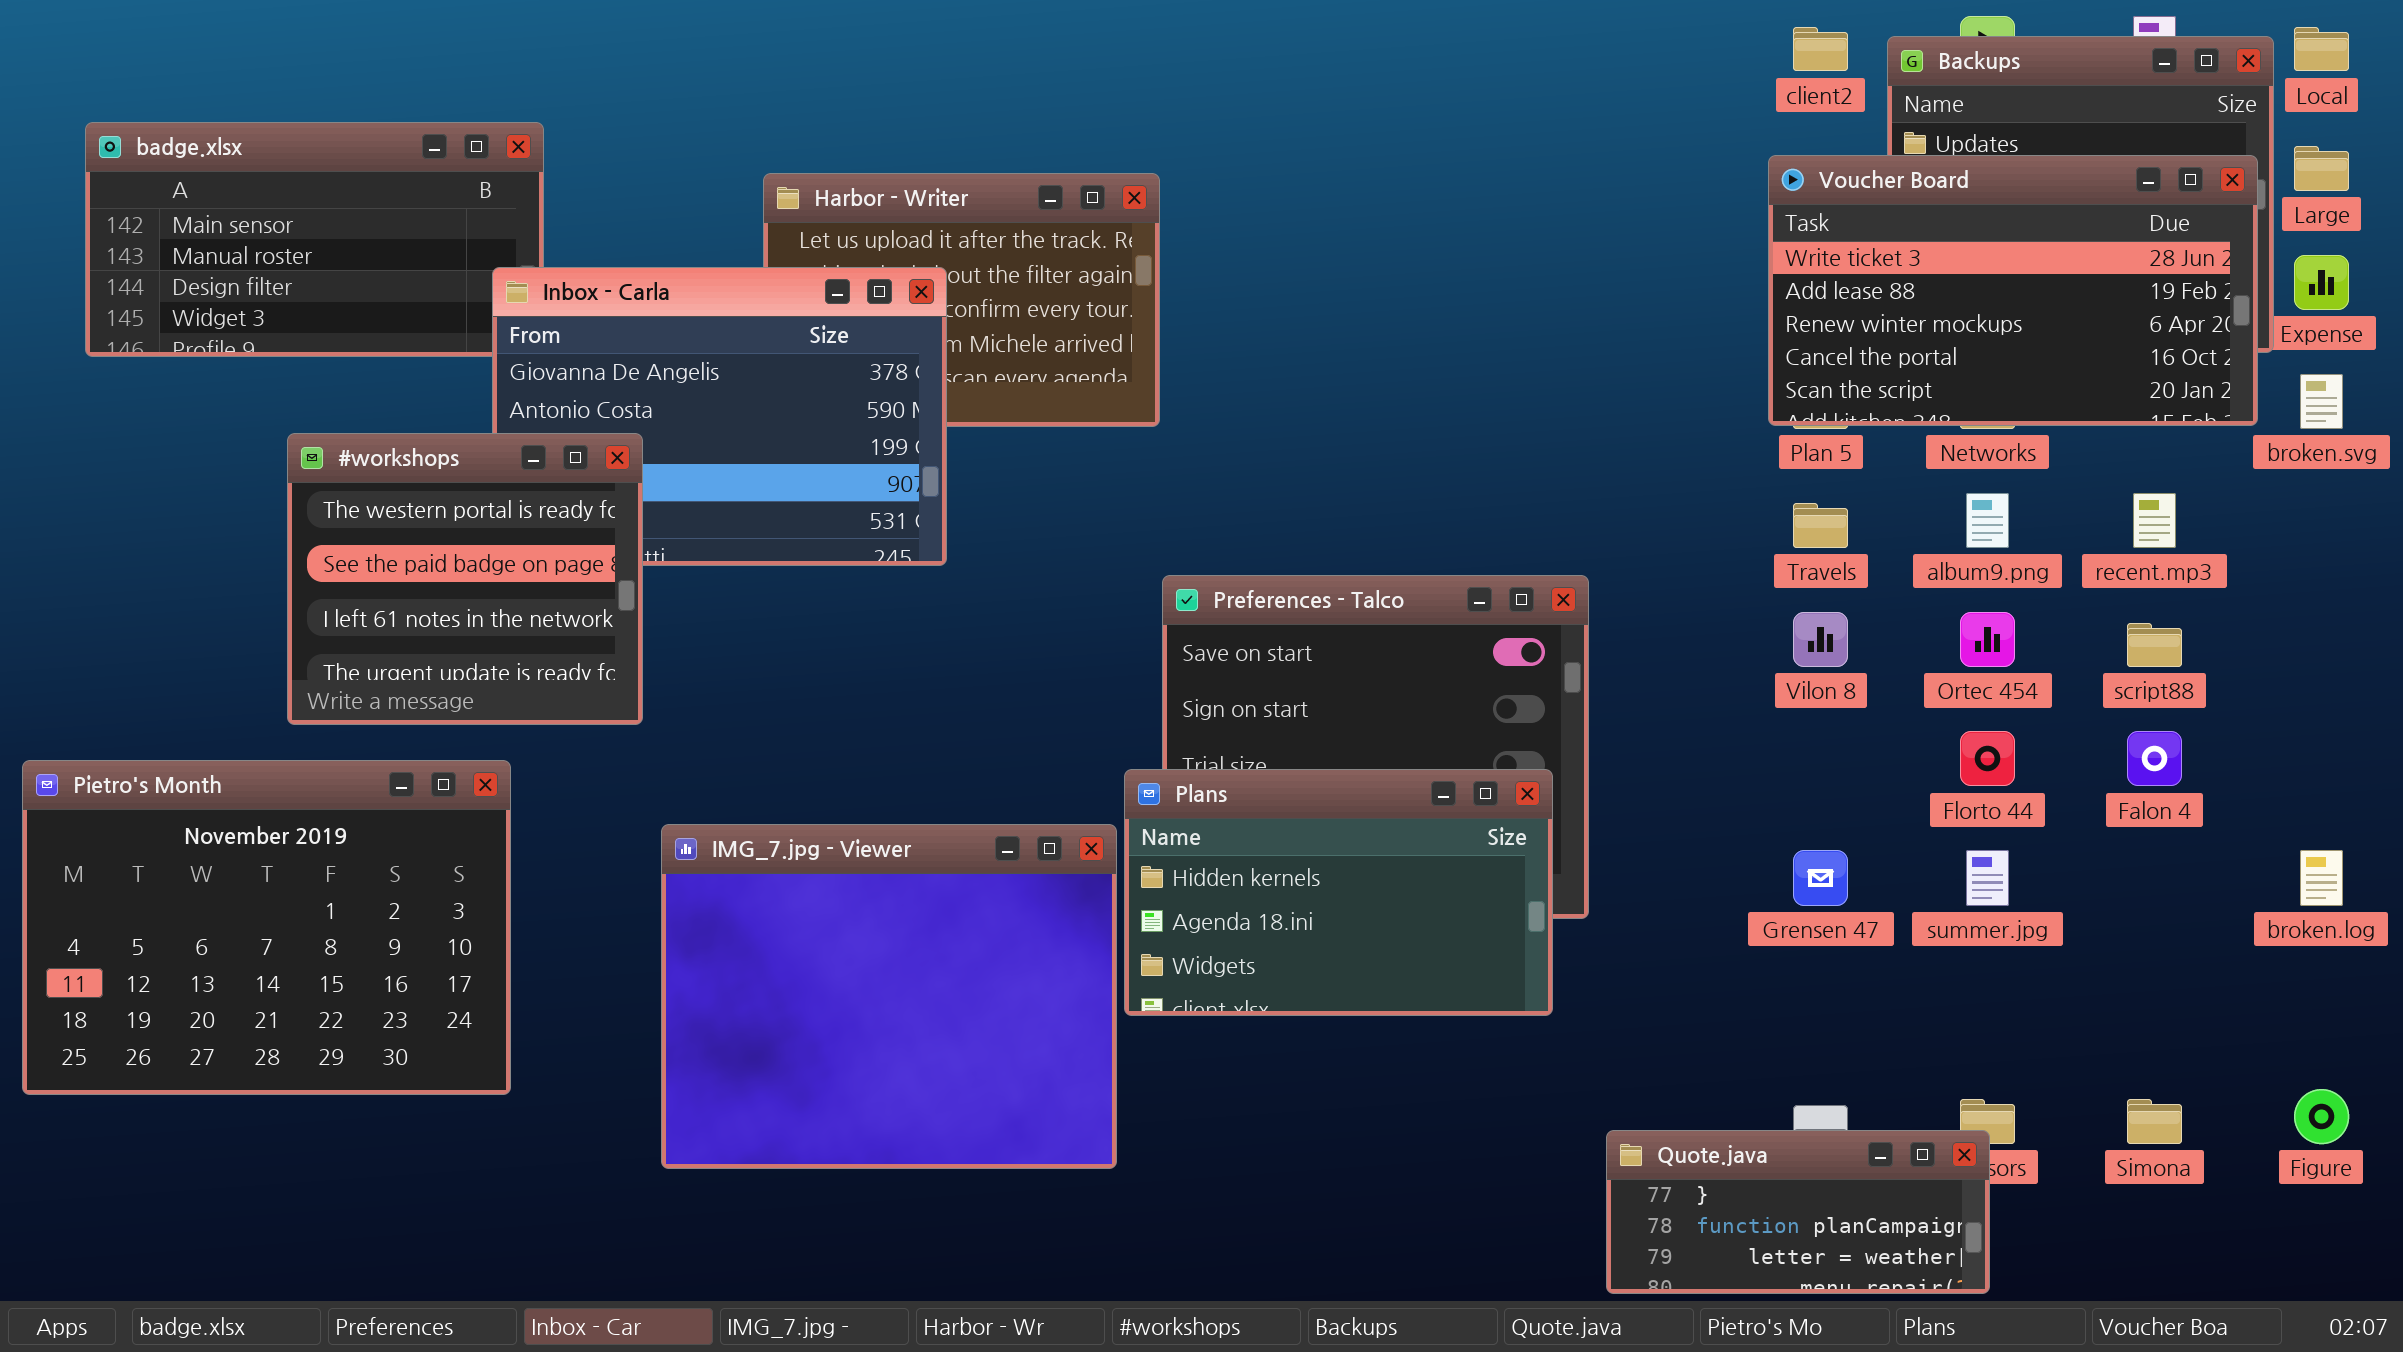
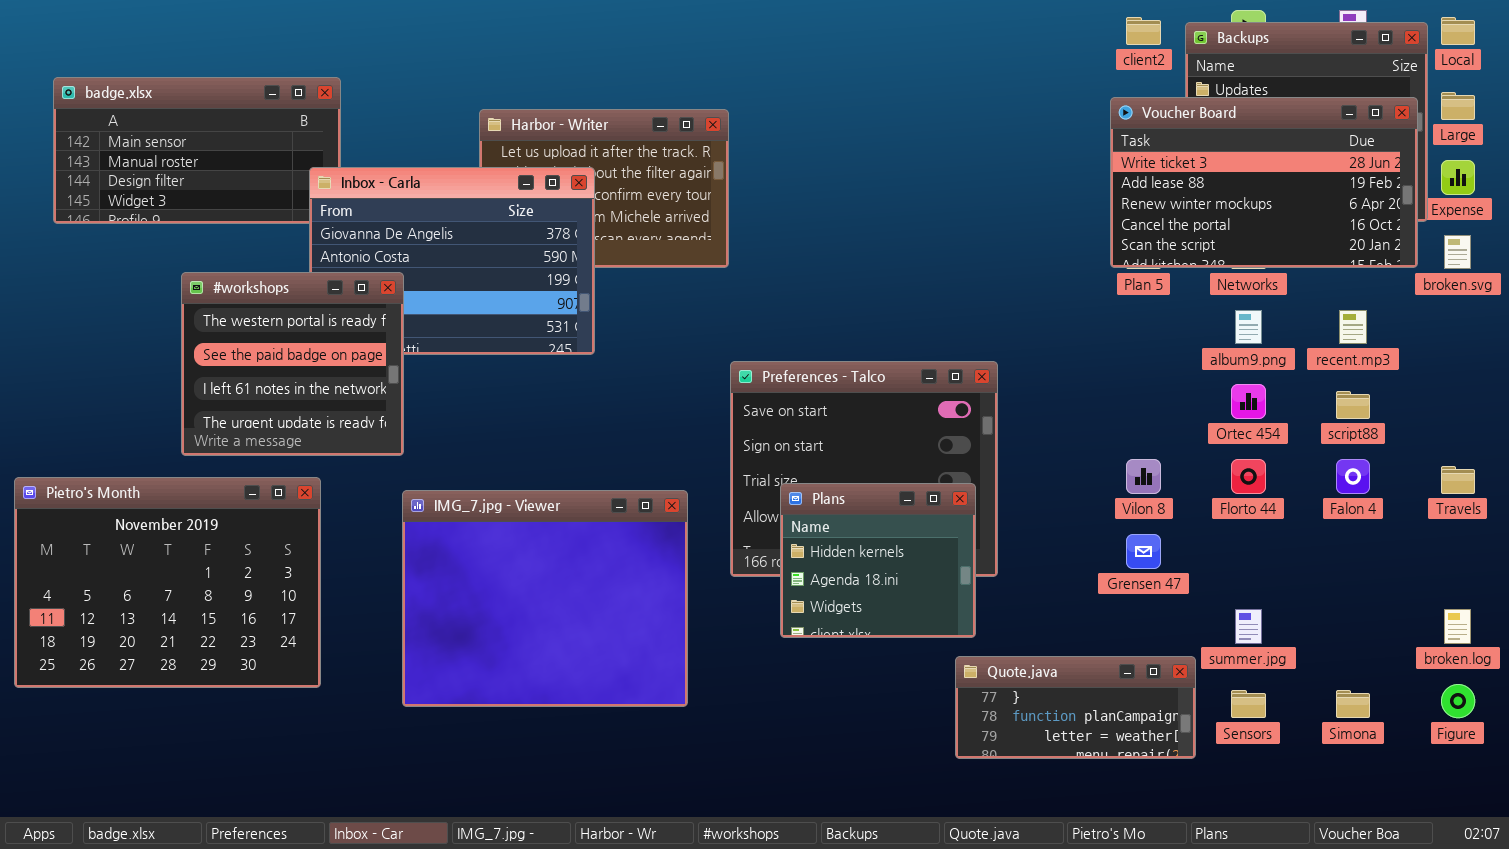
Travels: [1793,503,1848,548] -> [1441,466,1475,494], moved
Vilon 8: [1793,612,1848,667] -> [1126,459,1161,494], moved
Plans: [1124,769,1553,1016] -> [780,483,976,638], resized
IMG_7.jpg - Viewer: [661,824,1117,1169] -> [402,490,688,707], moved
summer.jpg: [1966,850,2009,906] -> [1235,609,1262,644], moved
broken.log: [2300,850,2343,906] -> [1444,609,1471,644], moved
Quote.java: [1606,1130,1990,1294] -> [955,656,1196,759], moved

